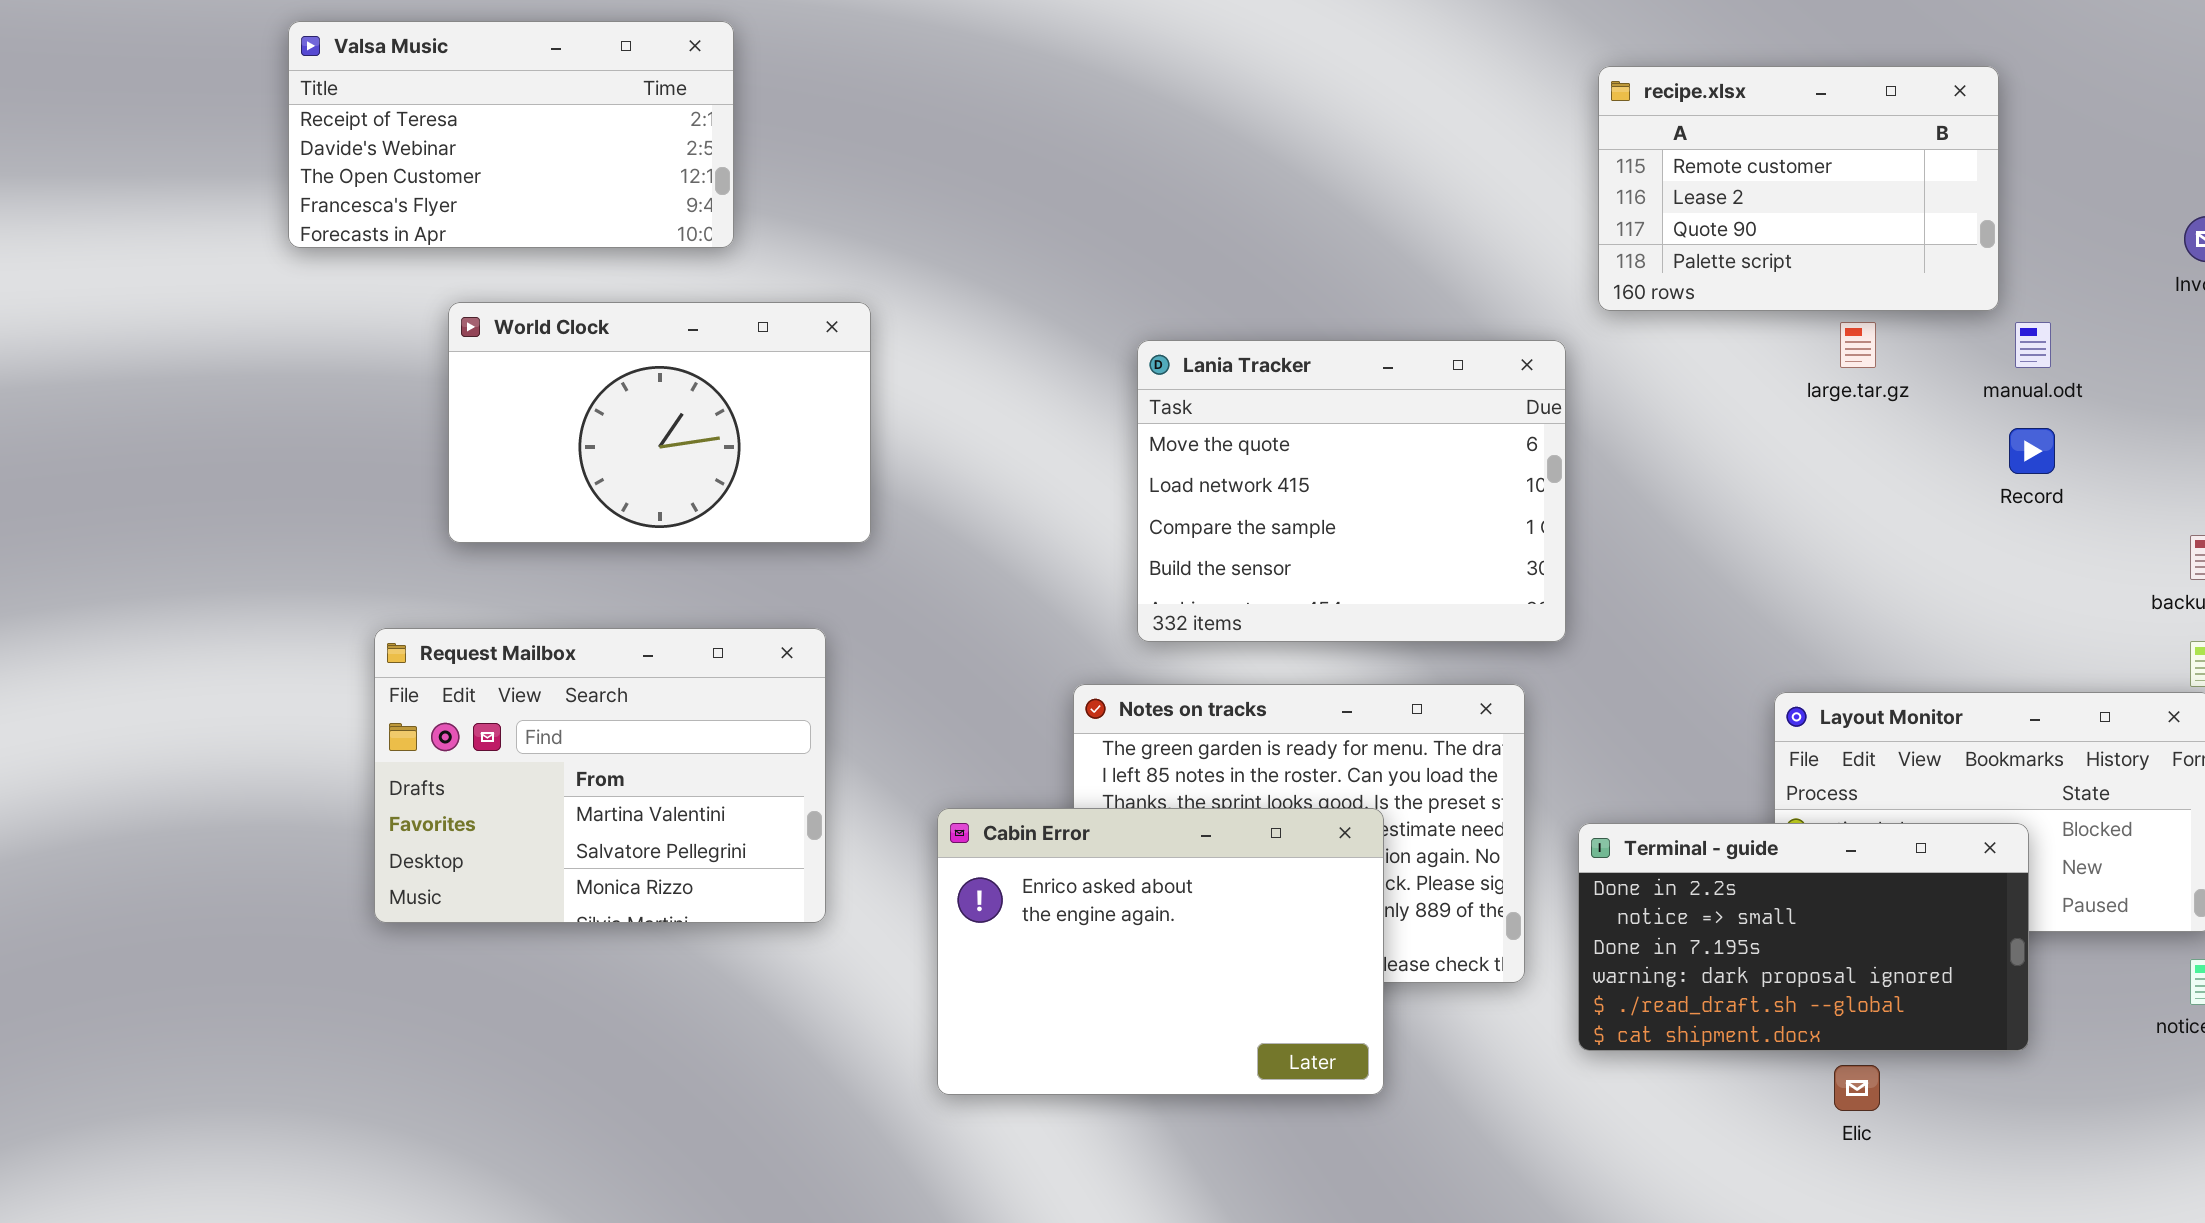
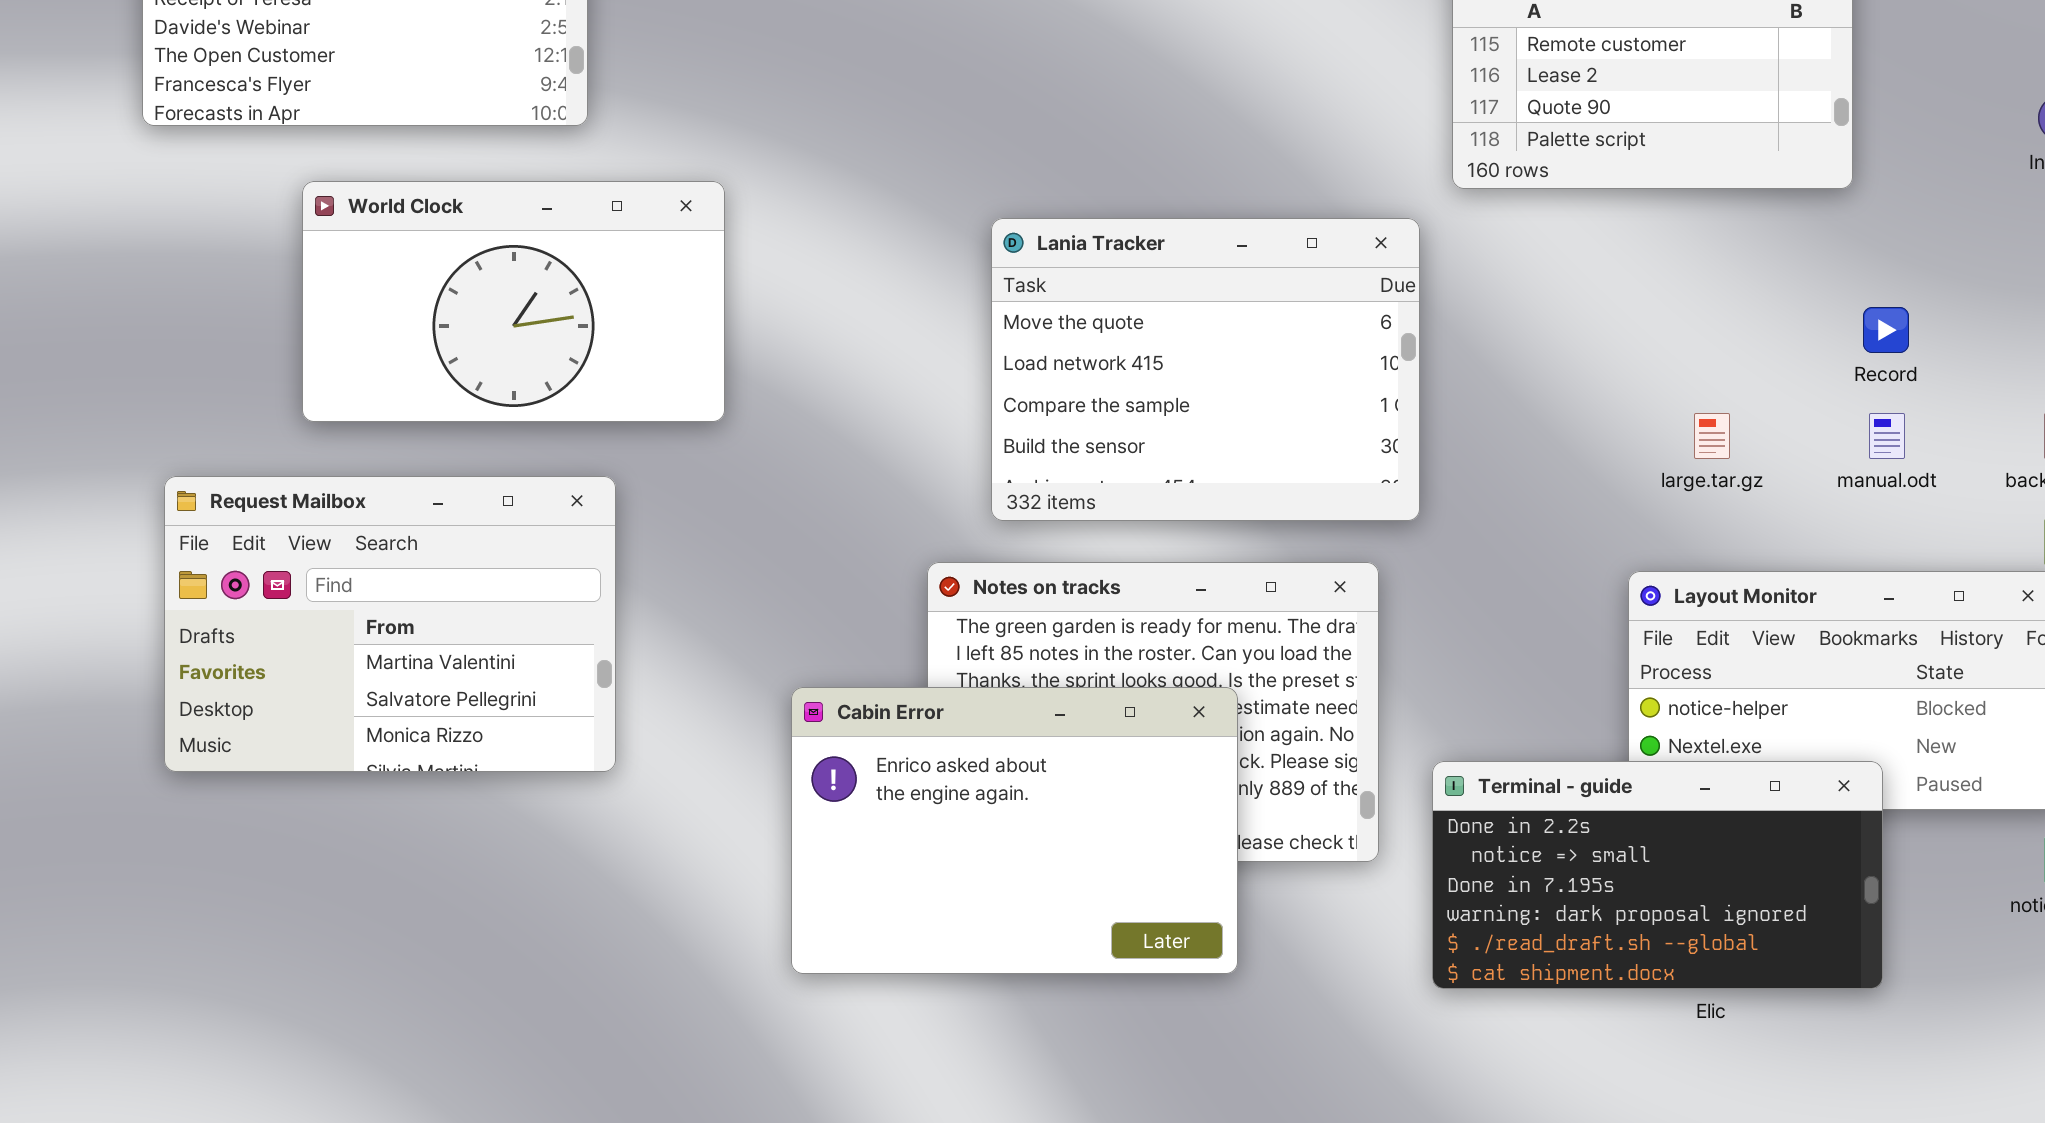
large.tar.gz: [1840,322,1876,368] -> [1694,413,1730,459], moved
manual.odt: [2015,322,2051,368] -> [1869,413,1905,459], moved
Request Mailbox: [374,628,826,923] -> [164,476,616,772], moved
Terminal - guide: [1578,823,2029,1051] -> [1432,761,1883,989], moved

